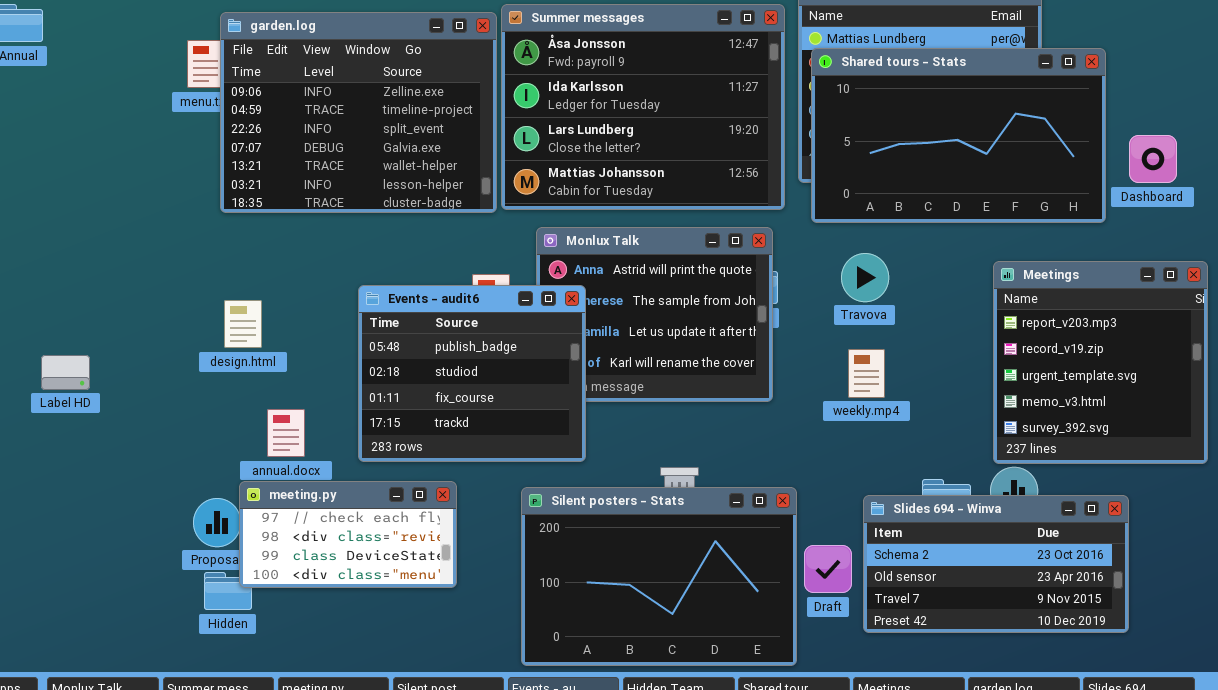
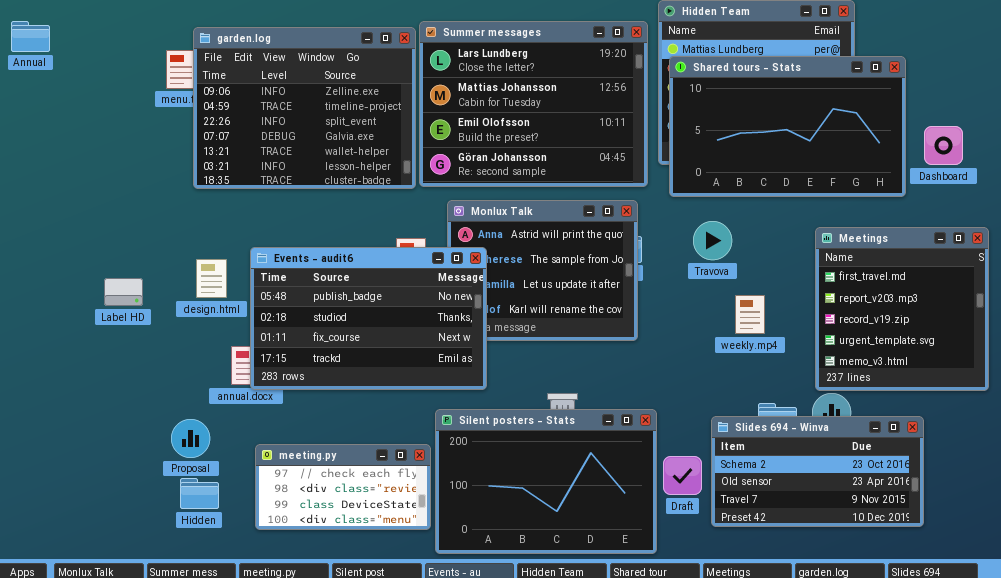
Summer messages: [501,4,785,210] -> [419,21,648,187], scrolled down 2 rows
Meetings: [993,261,1208,464] -> [815,227,989,391], scrolled up 1 row
Events - audit6: [358,285,586,462] -> [250,247,487,390], resized
weekly.mp4: [848,349,885,398] -> [735,295,765,334], moved
Label HD: [41,355,90,390] -> [104,278,143,306], moved
meeting.py: [239,481,457,588] -> [255,444,431,530], moved

